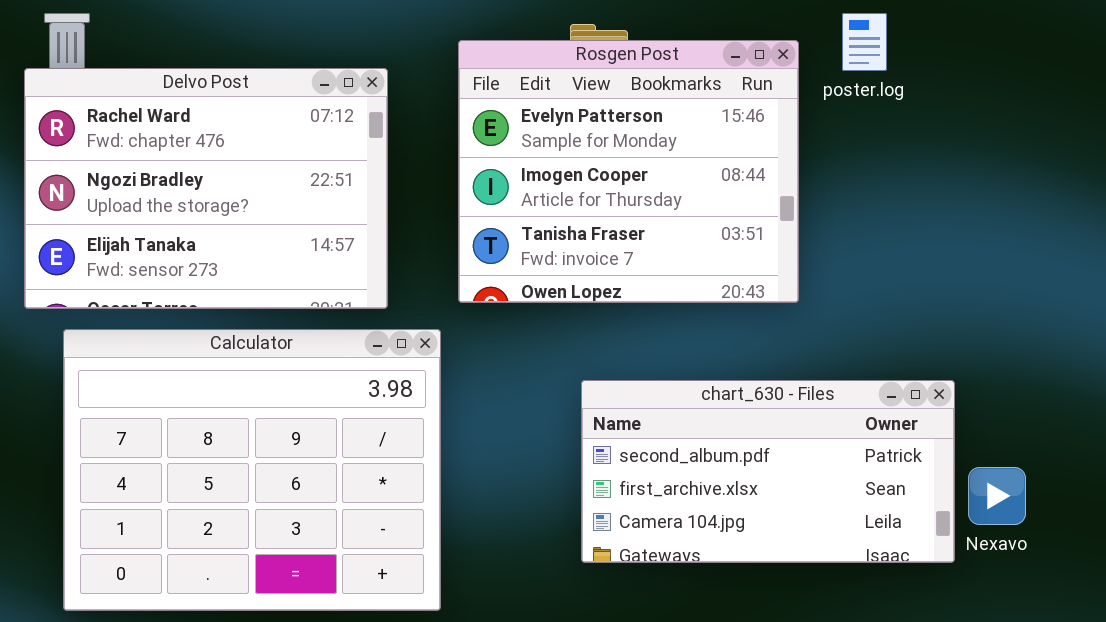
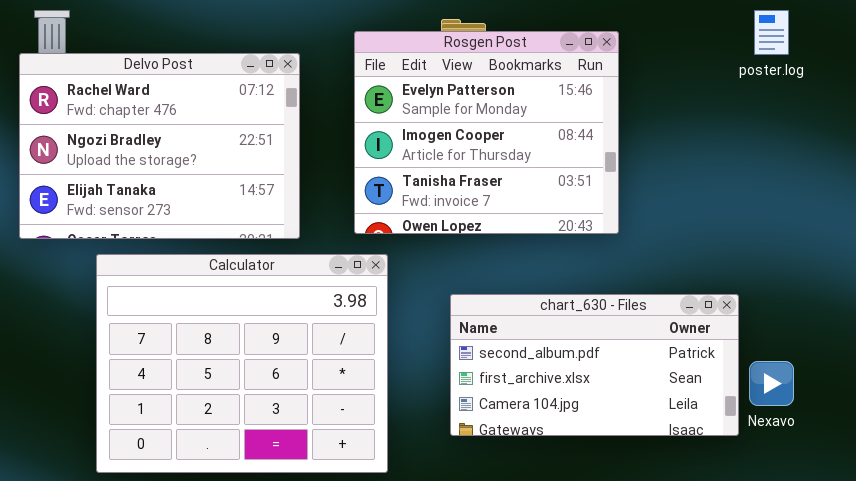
poster.log: [842,13,887,71] -> [754,10,789,55], moved
Calculator: [63,329,441,611] -> [96,254,388,473], moved

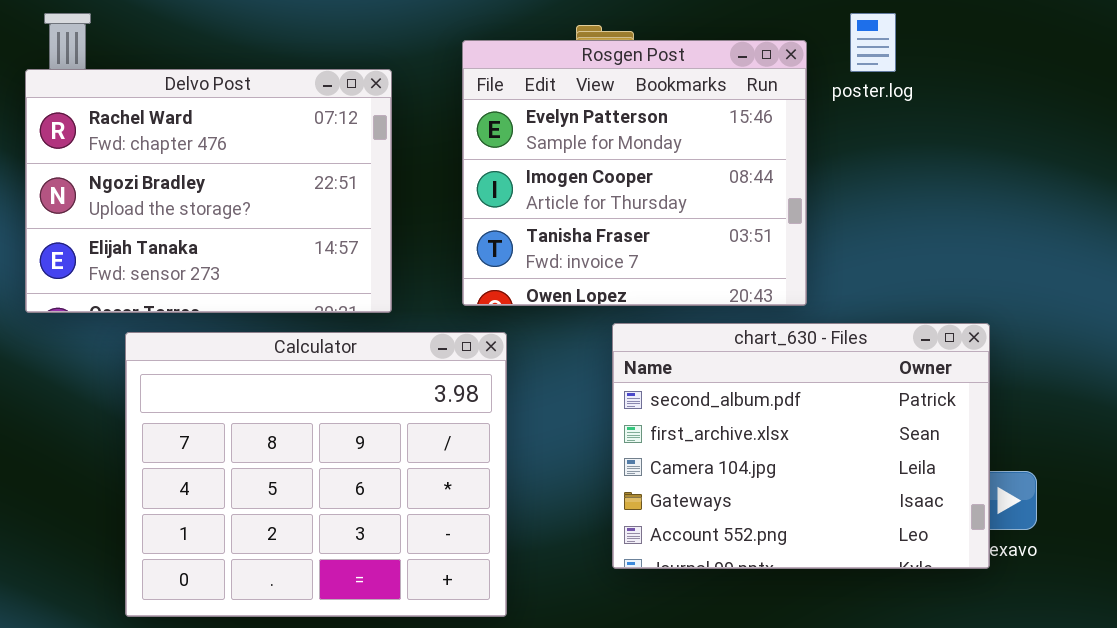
poster.log: [754,10,789,55] -> [850,13,896,72], moved
chart_630 - Files: [450,294,739,436] -> [612,323,990,569], moved, resized

